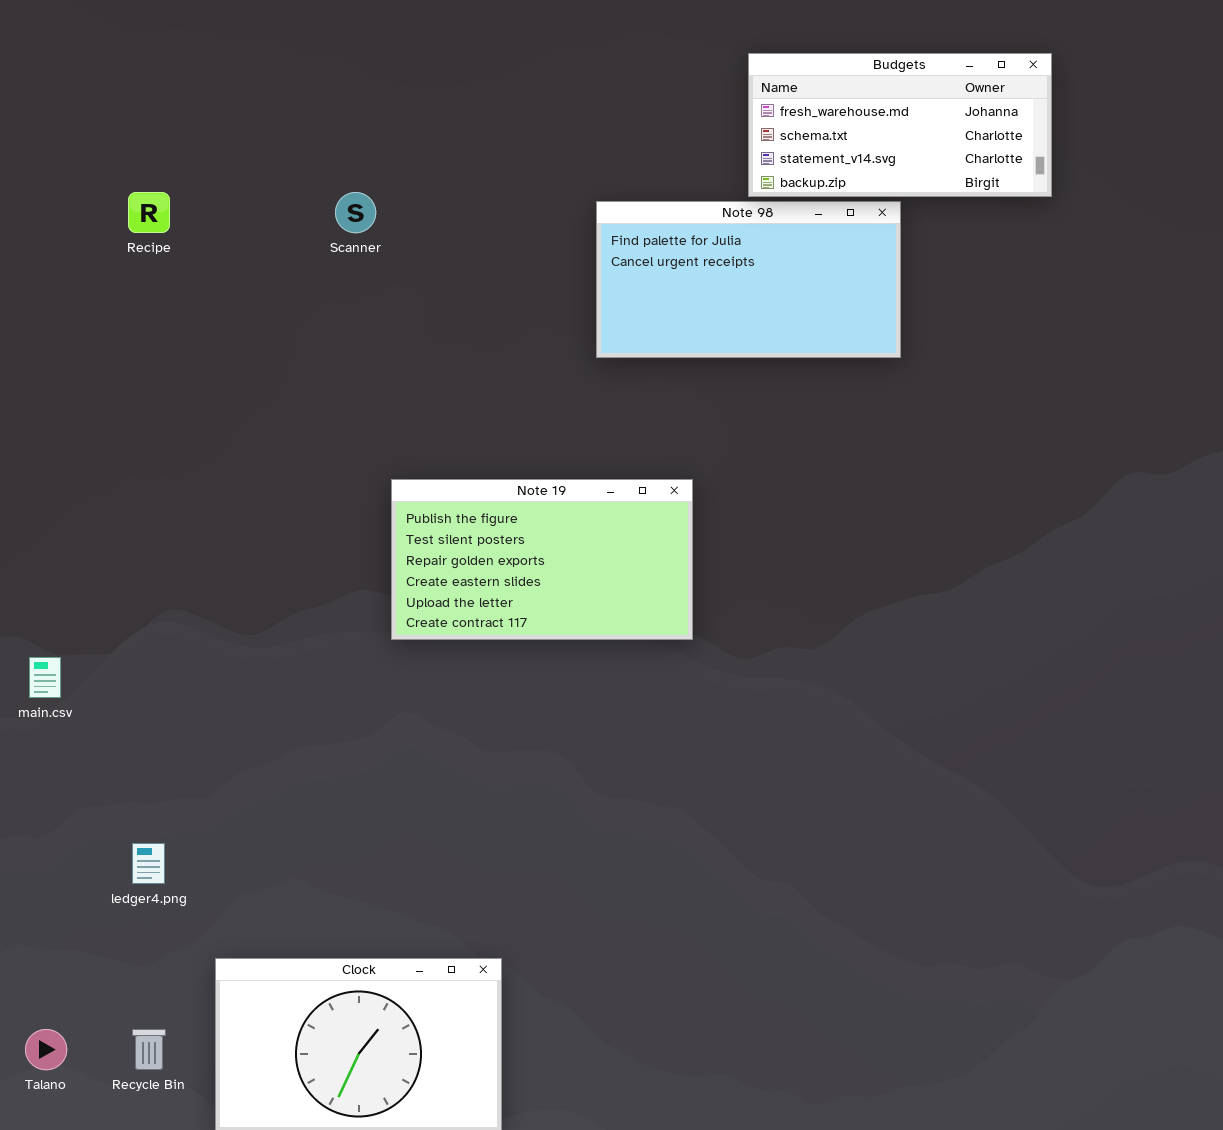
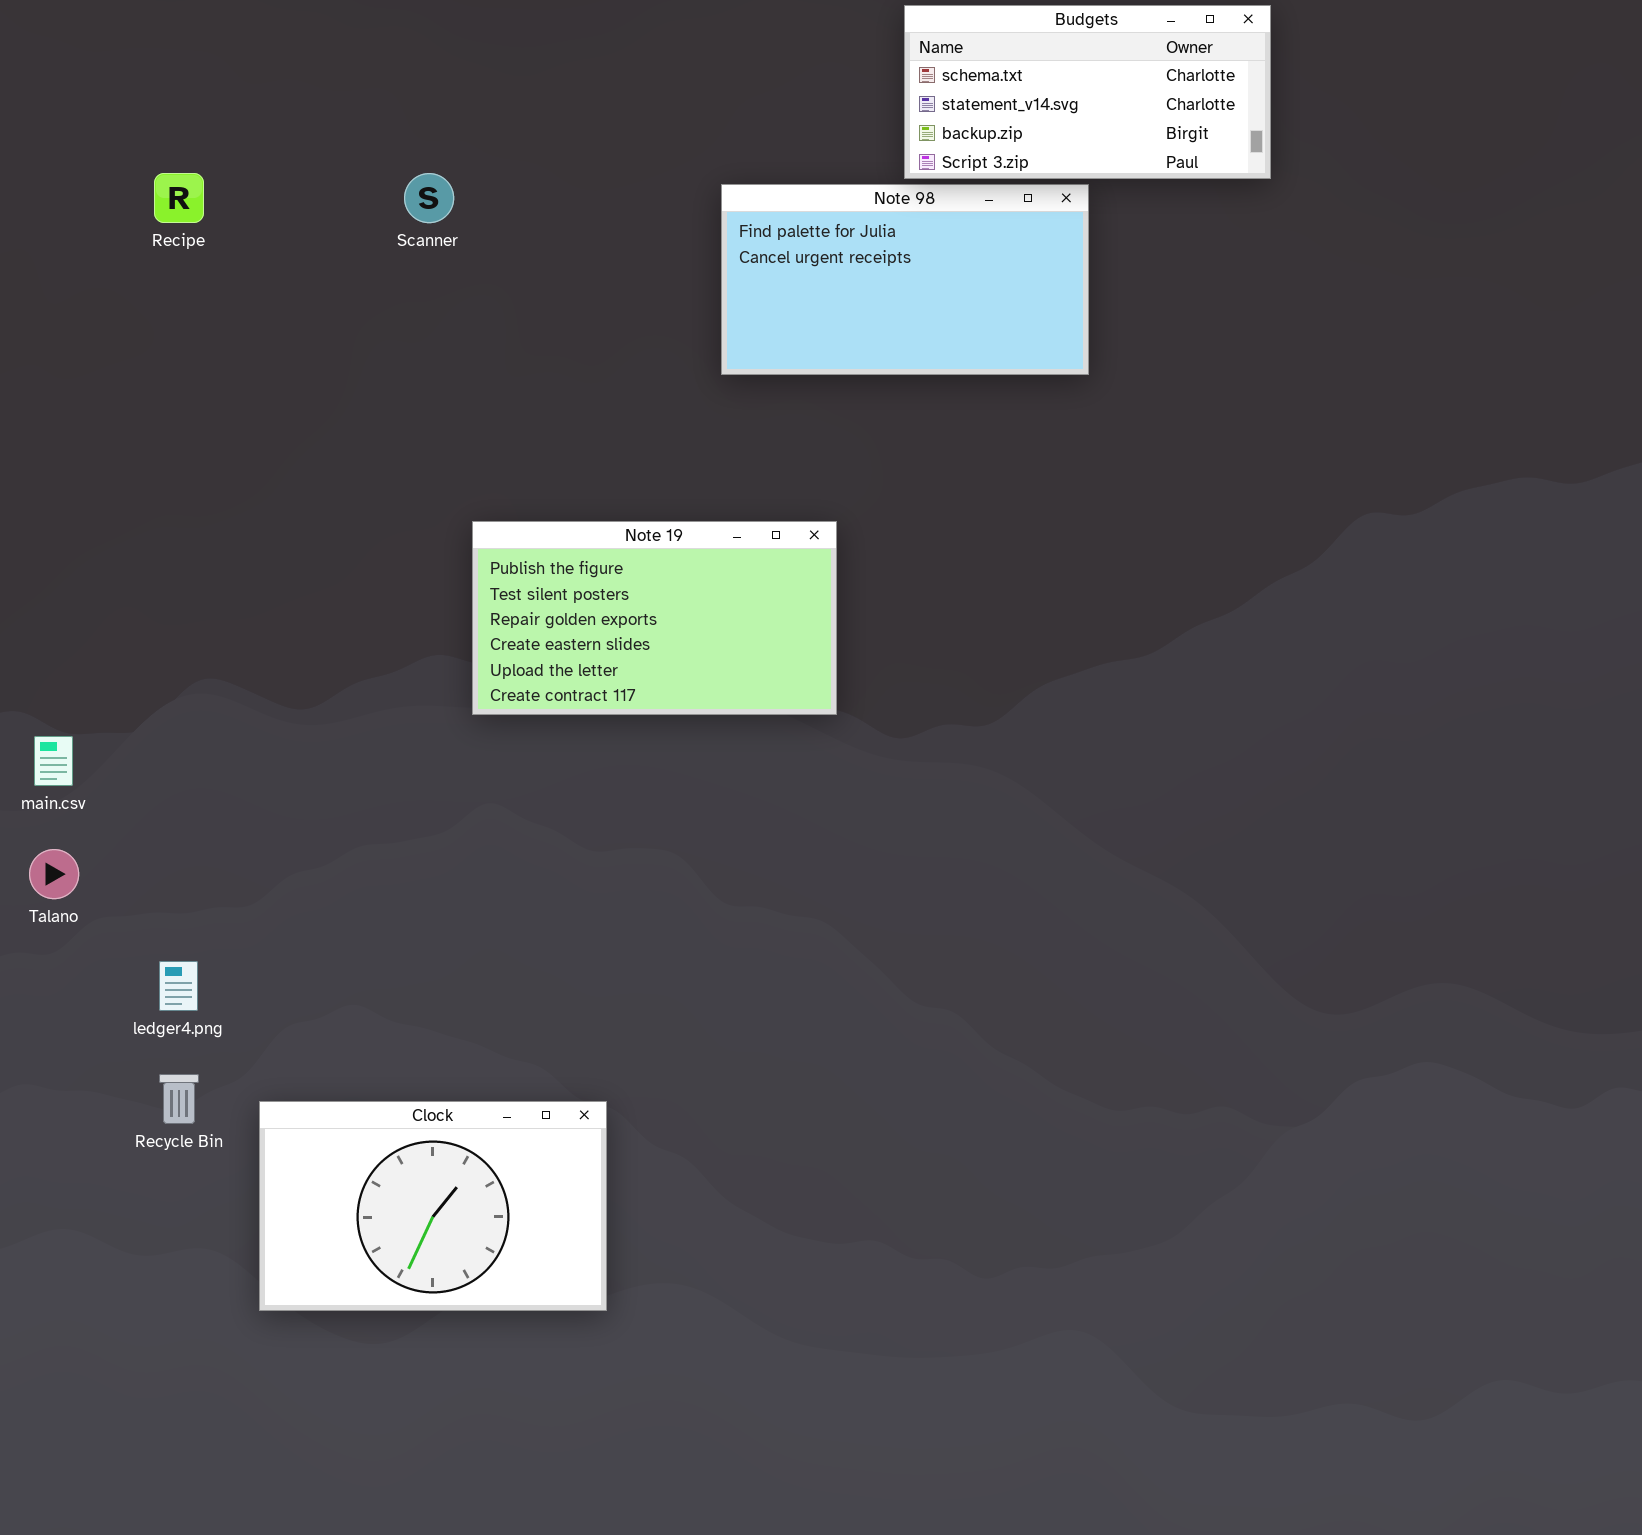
Budgets: [748,53,1052,197] -> [904,5,1271,179], scrolled down 1 row
Talano: [25,1029,67,1070] -> [29,849,79,899], moved
Recycle Bin: [132,1029,166,1070] -> [159,1074,199,1124], moved

